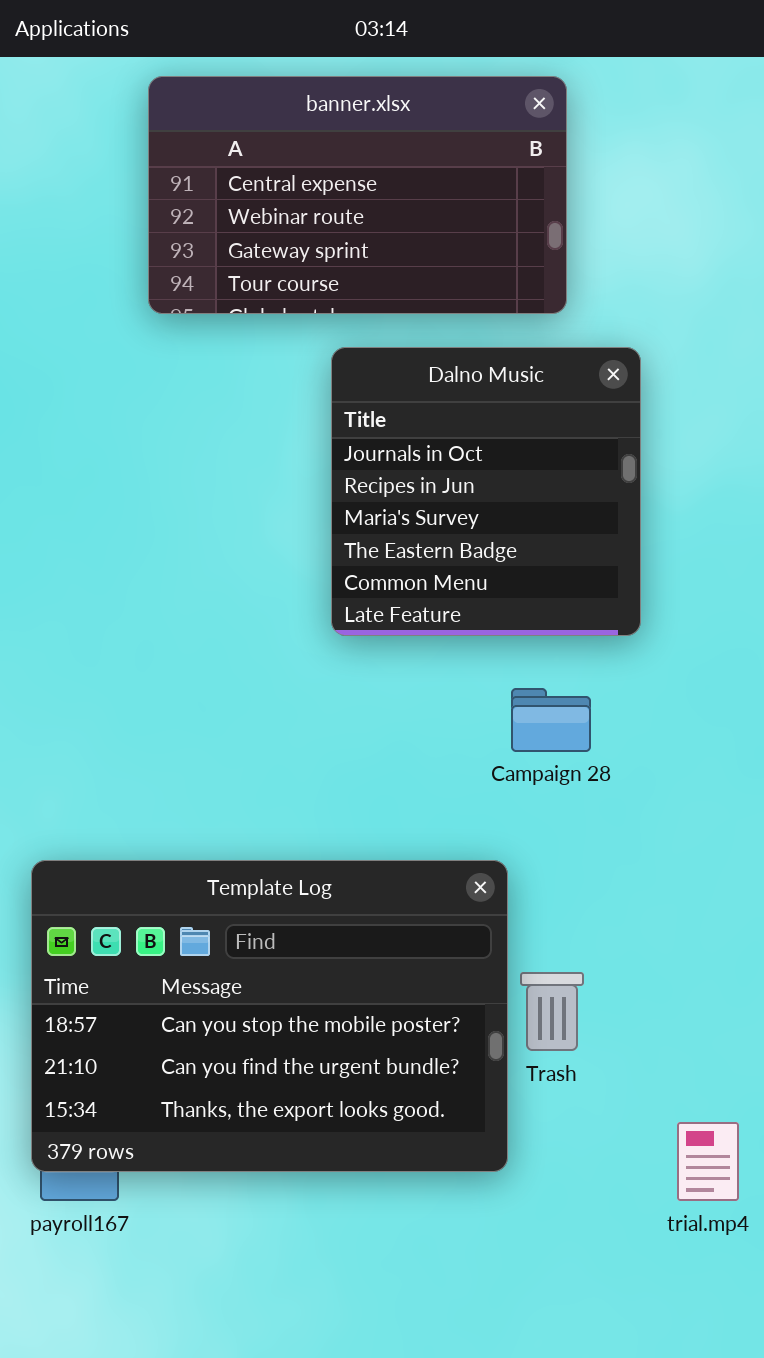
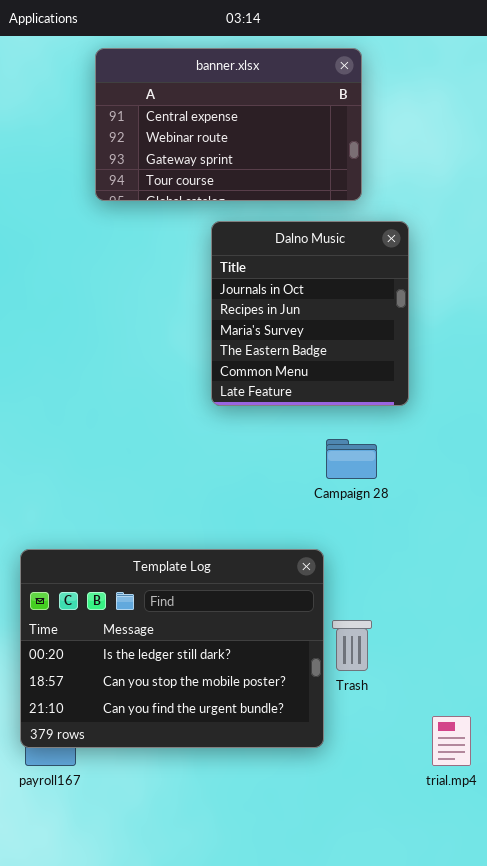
Template Log: [31,860,508,1172] -> [20,549,324,748], scrolled up 1 row

